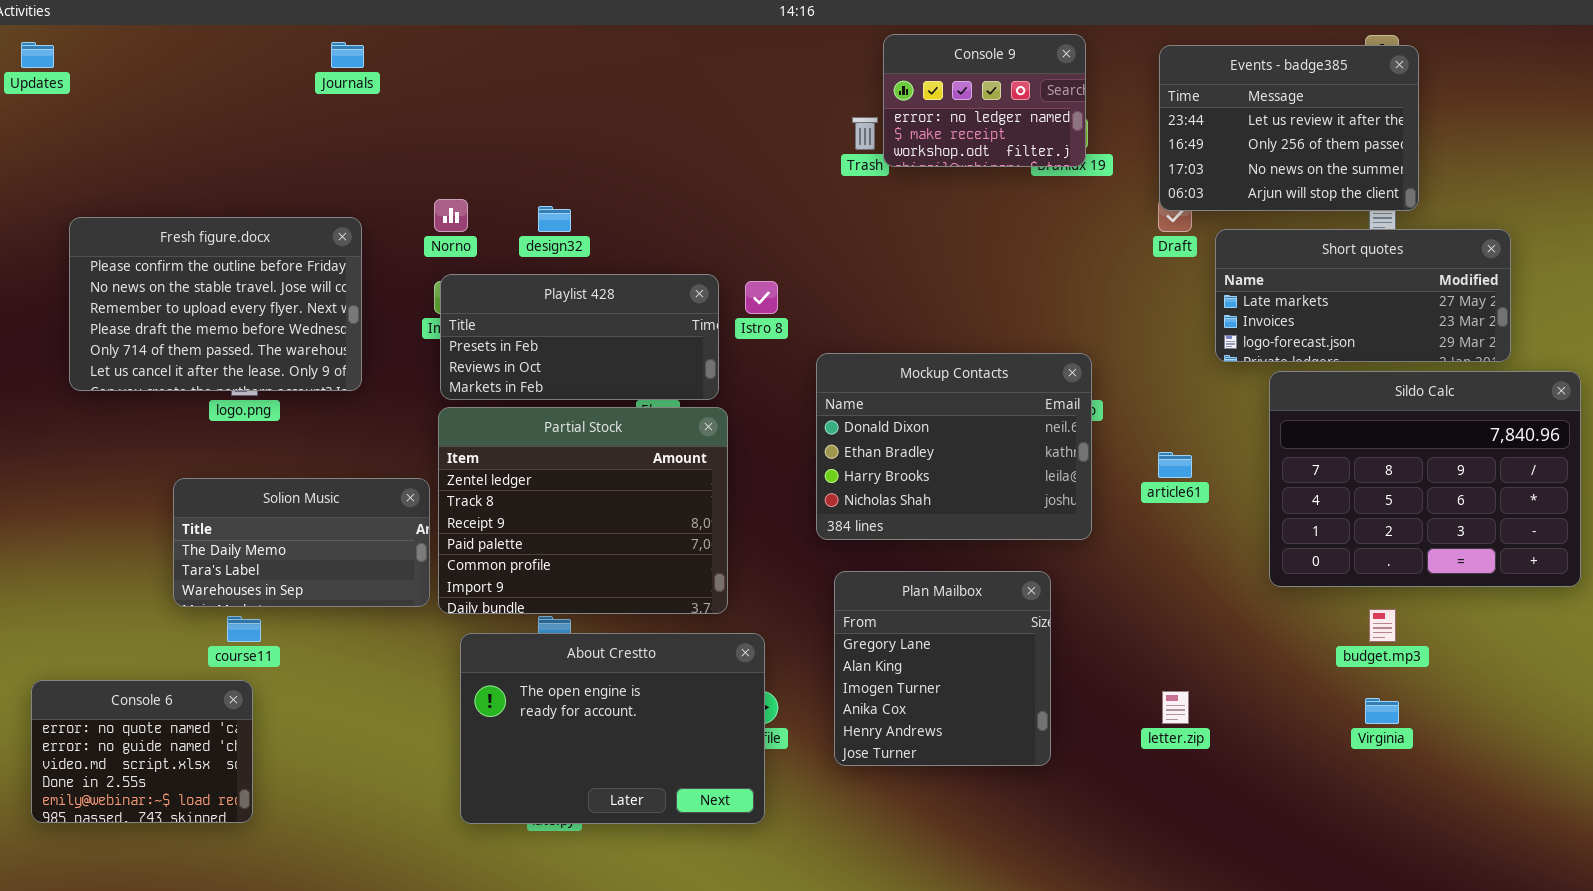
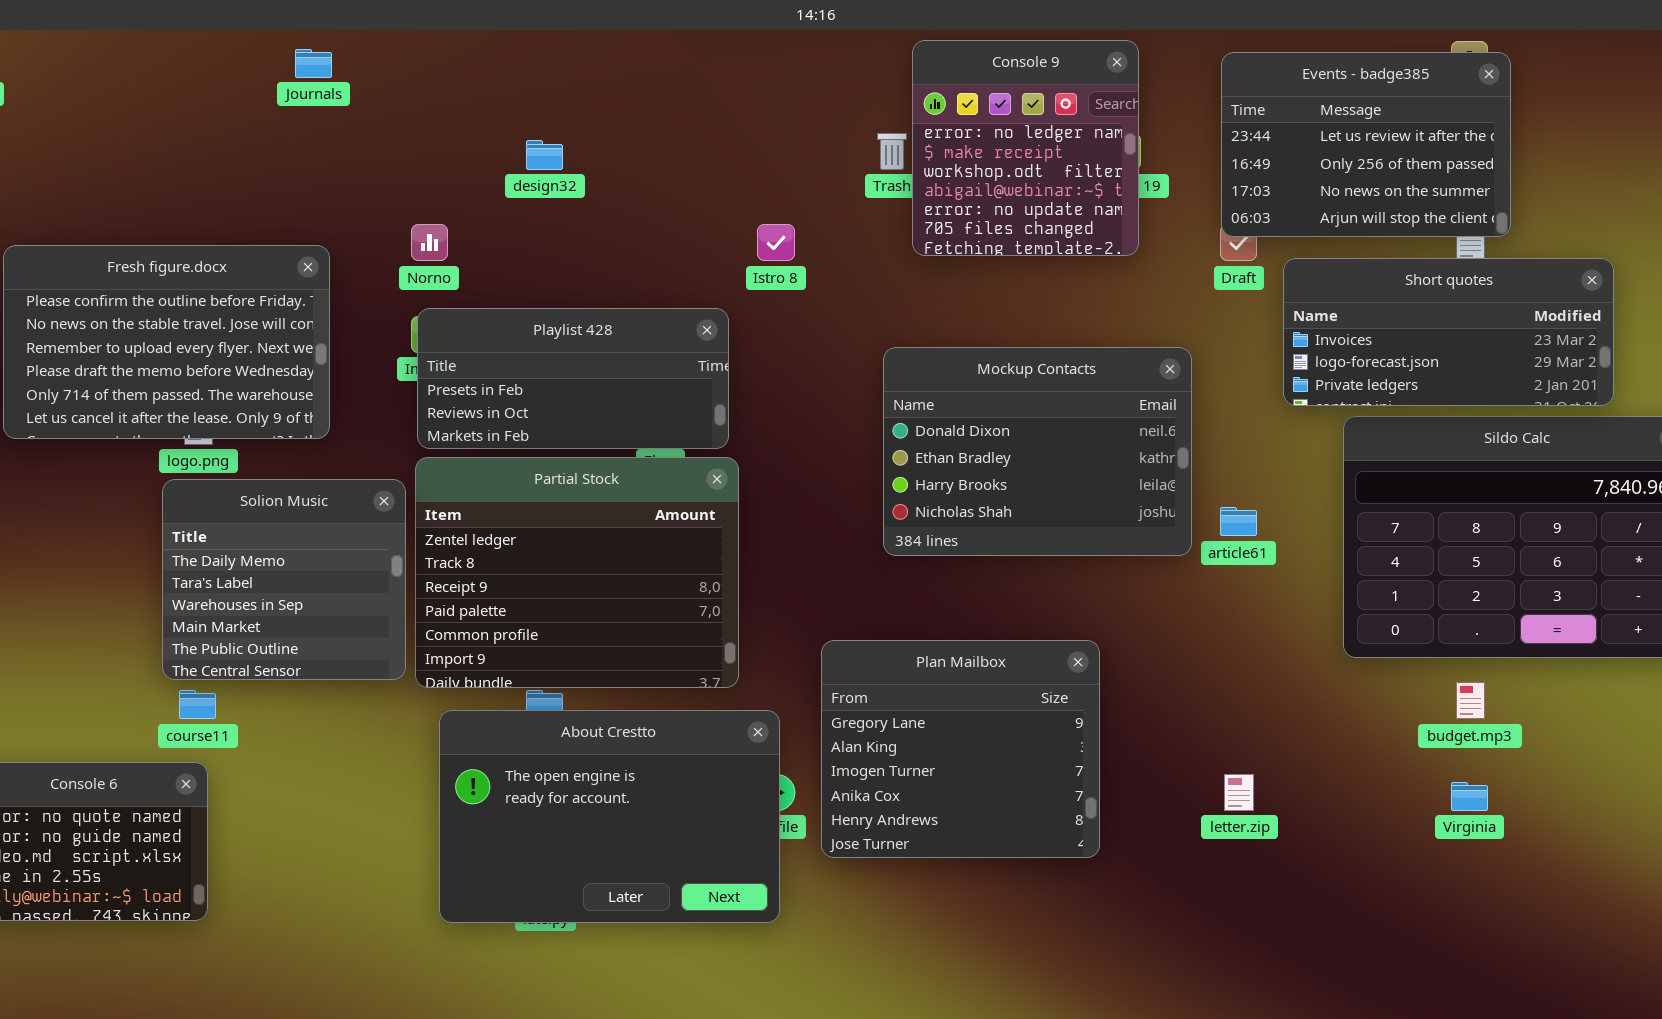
Console 9: [883,34,1086,167] -> [912,40,1139,256], resized
design32: [538,206,571,232] -> [526,140,563,170], moved
Short quotes: [1215,229,1511,362] -> [1283,258,1614,406], scrolled down 1 row
Istro 8: [745,281,778,314] -> [757,224,795,261], moved
Mockup Contacts: [816,353,1092,540] -> [883,347,1192,556], moved
Solion Music: [173,478,430,607] -> [162,479,406,680], resized
Plan Mailbox: [834,571,1051,766] -> [821,640,1100,858], resized

